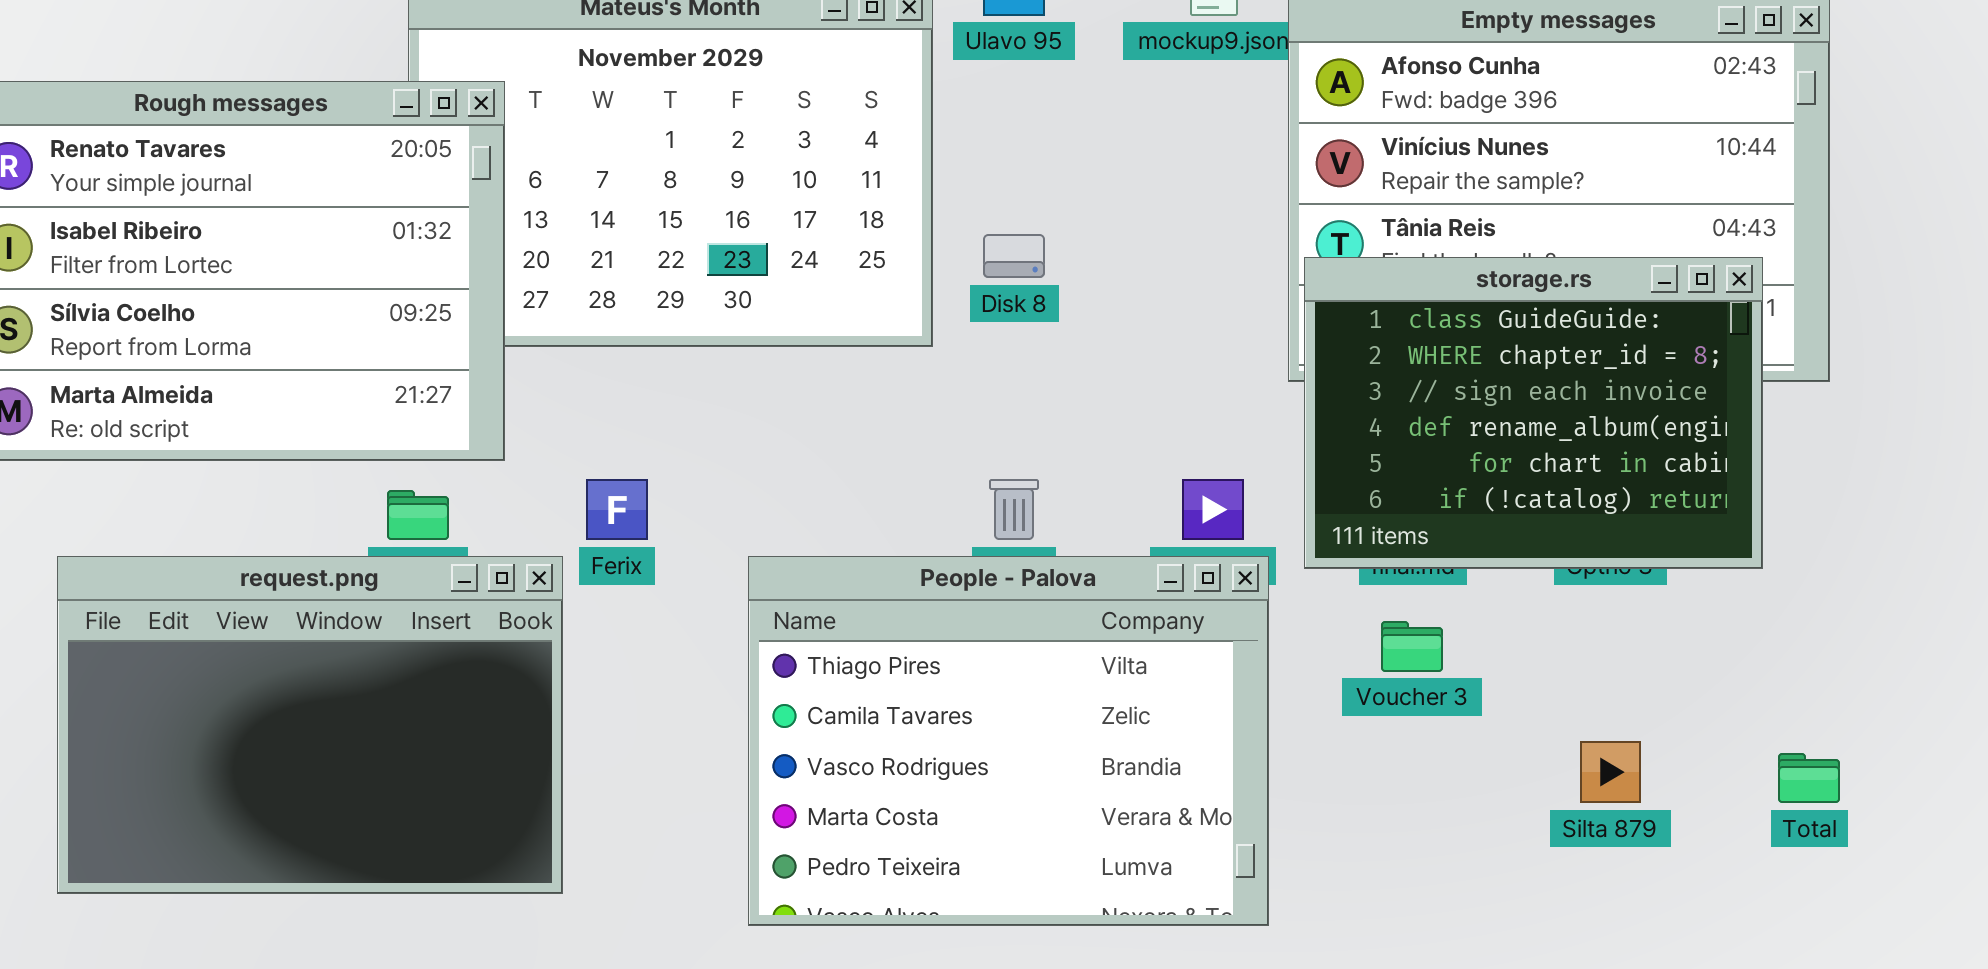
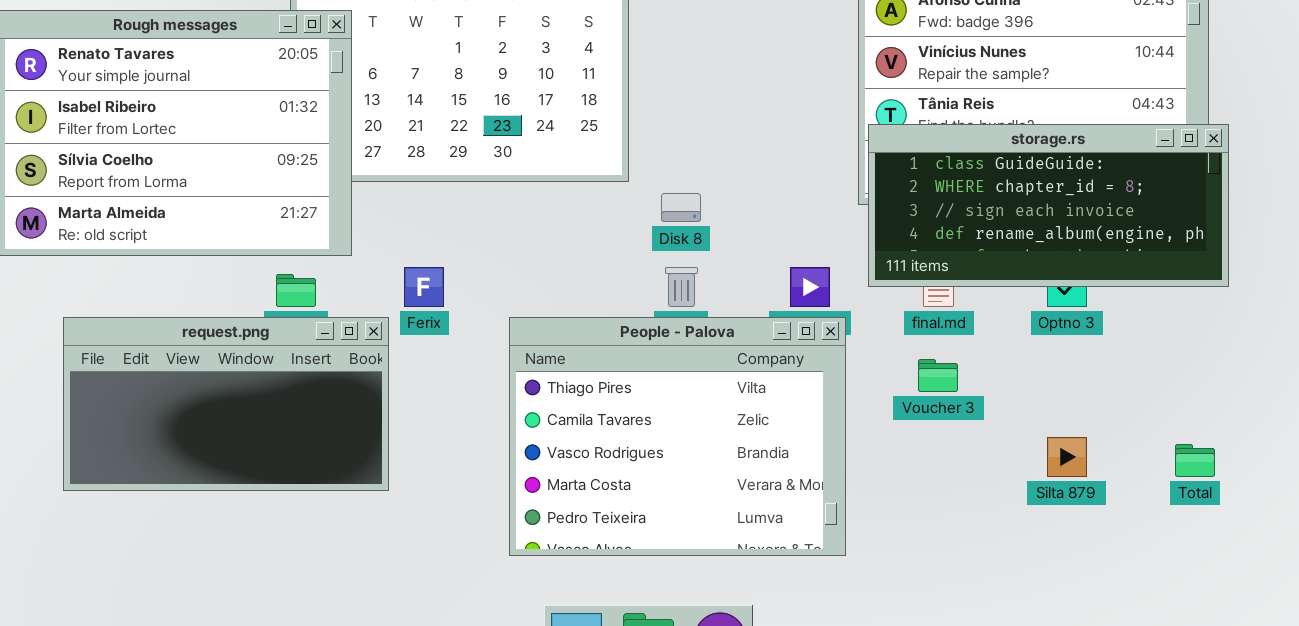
Disk 8: [983,234,1045,278] -> [661,193,701,222], moved
storage.rs: [1304,257,1763,569] -> [868,124,1229,287], resized
request.png: [57,556,563,894] -> [63,317,389,491], resized

